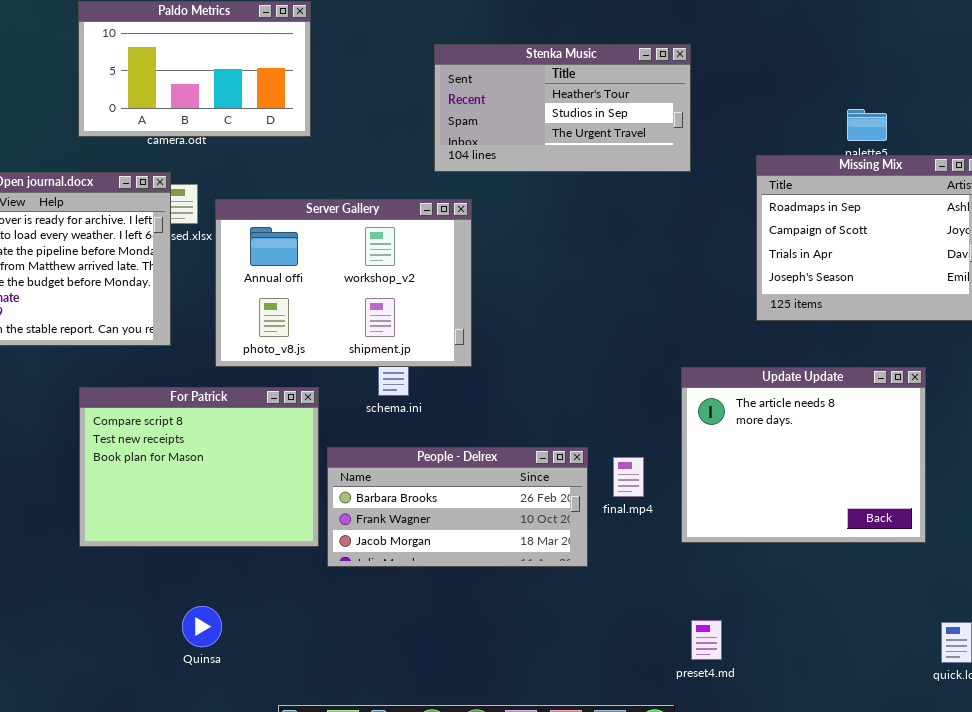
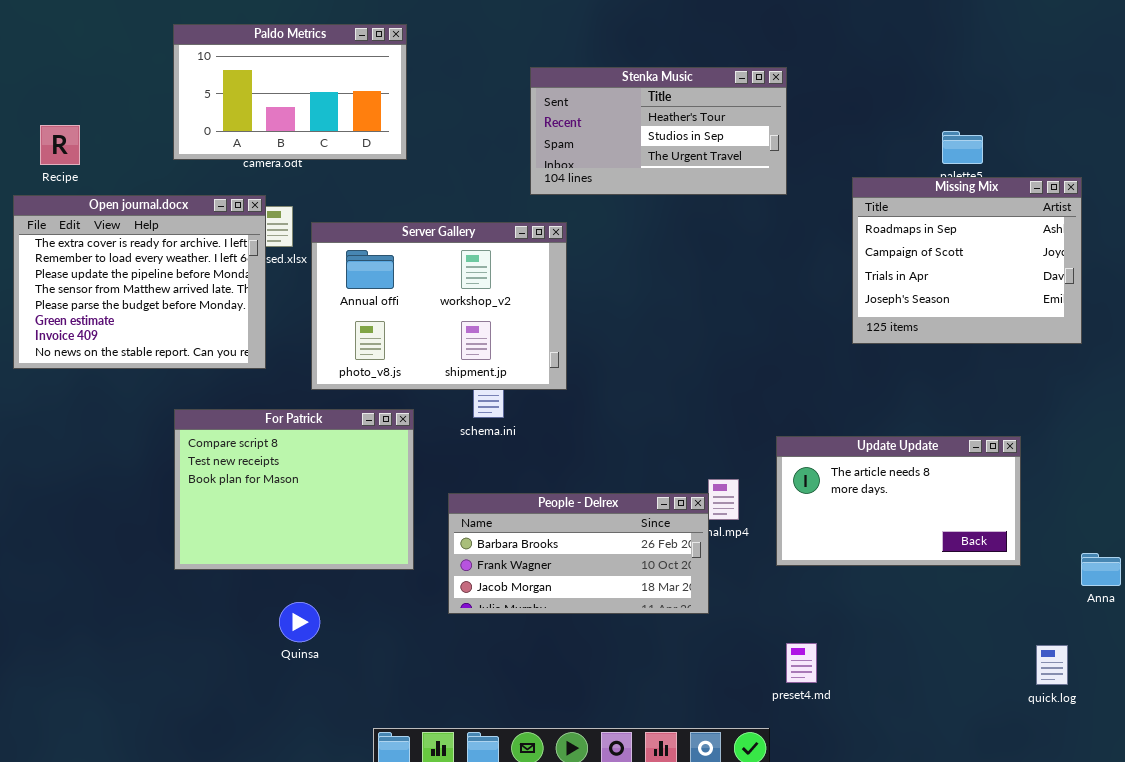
Update Update: [681,367,926,543] -> [776,436,1021,566], resized
People - Delrex: [327,447,588,567] -> [448,493,709,614], moved
Quinsa: [182,606,222,647] -> [279,602,320,642], moved

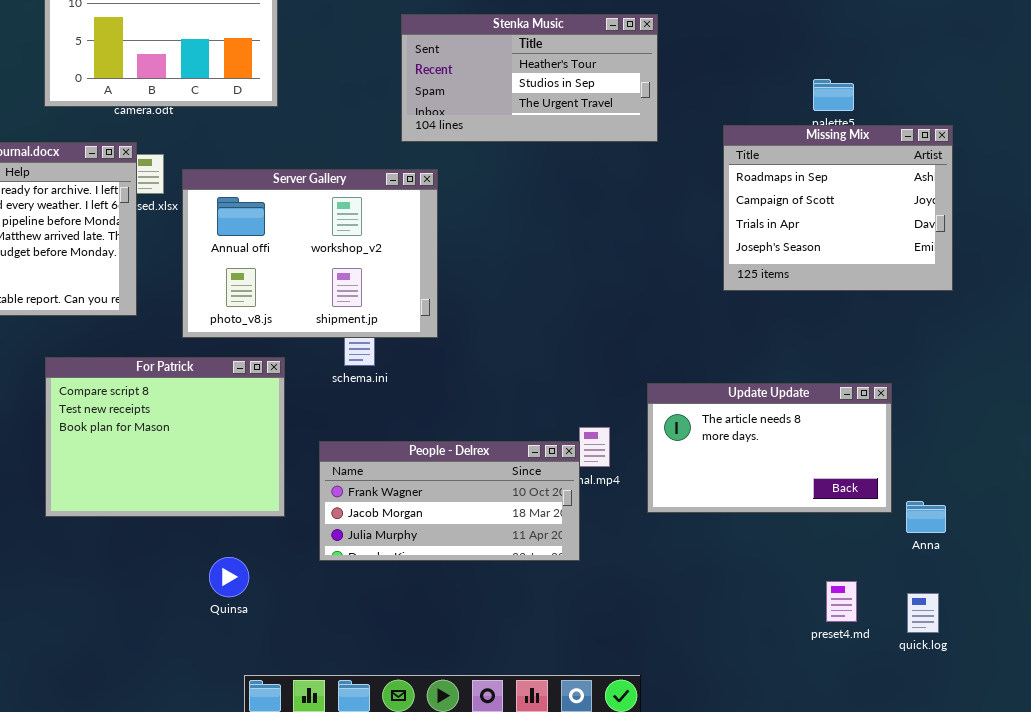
People - Delrex: [448,493,709,614] -> [319,441,580,561], scrolled down 1 row
Anna: [1081,553,1121,586] -> [906,501,946,533], moved
Quinsa: [279,602,320,642] -> [209,557,249,597], moved
preset4.md: [786,643,817,683] -> [826,581,857,622], moved

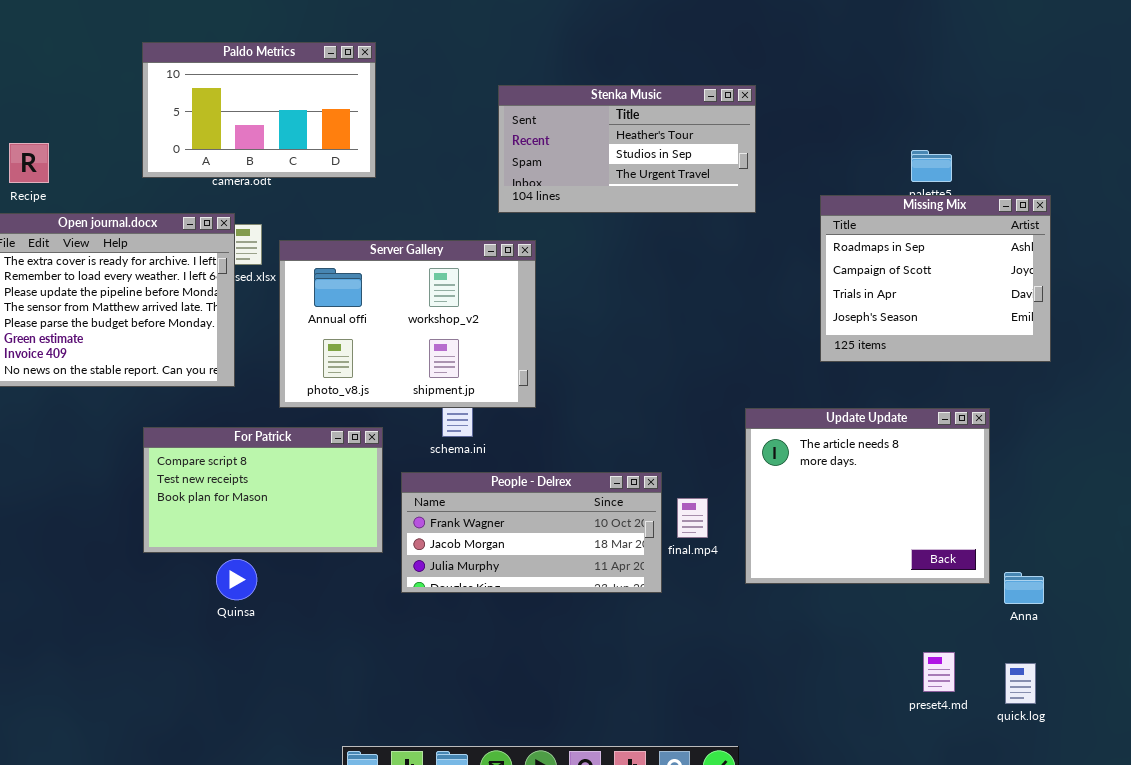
For Patrick: [45,357,285,517] -> [143,427,383,553], resized
Update Update: [647,383,892,513] -> [745,408,990,584], resized
People - Delrex: [319,441,580,561] -> [401,472,662,593], moved
Quinsa: [209,557,249,597] -> [216,559,257,600], moved

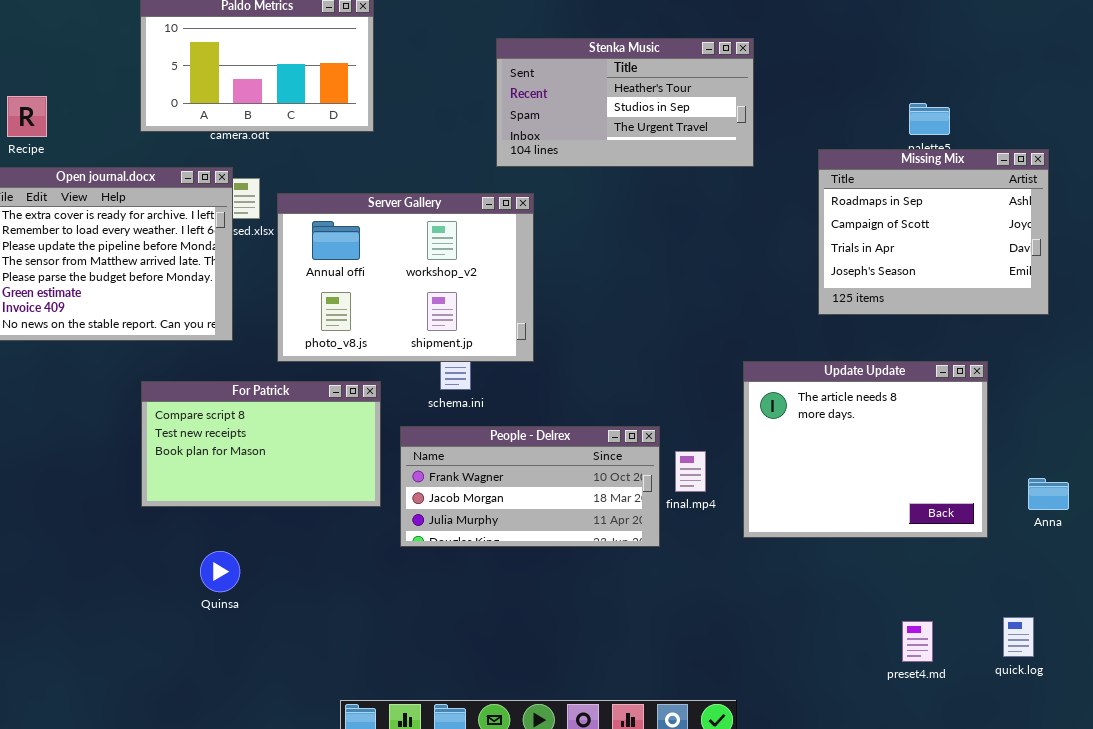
Quinsa: [216,559,257,600] -> [200,551,240,592], moved
Anna: [1004,572,1044,604] -> [1028,478,1069,510], moved
preset4.md: [923,652,955,692] -> [902,621,933,662], moved

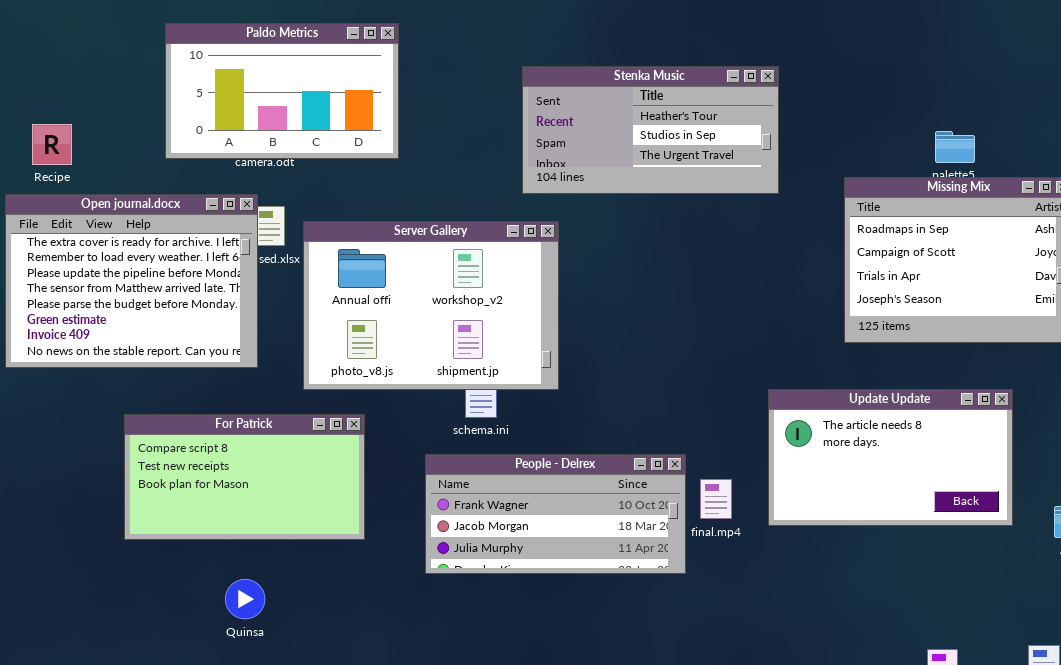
Update Update: [743,361,988,538] -> [768,389,1013,526], resized
For Patrick: [141,381,381,507] -> [124,414,365,540], moved

